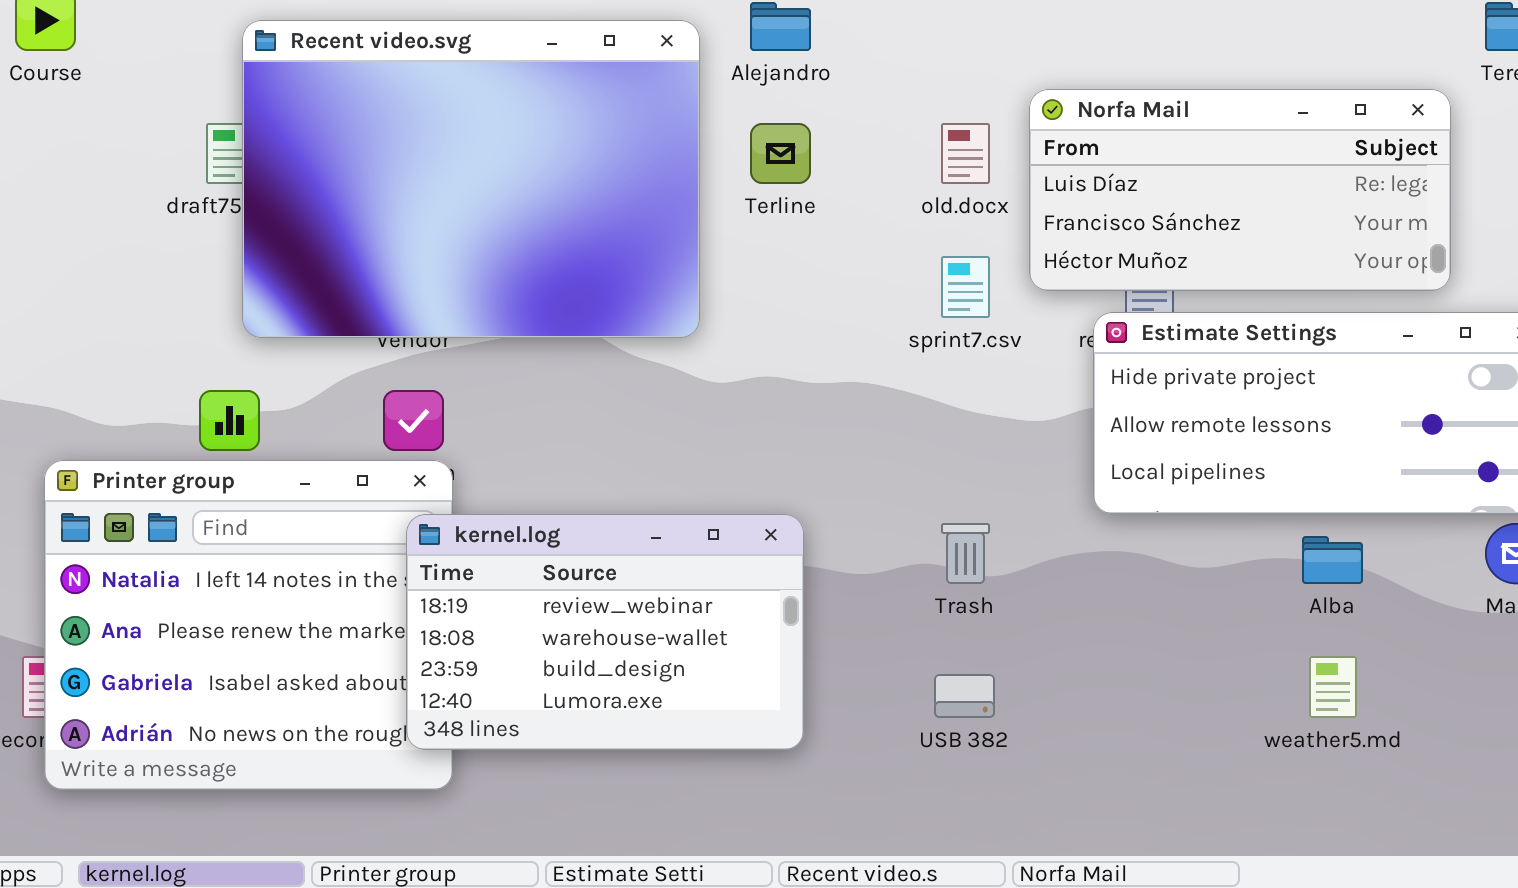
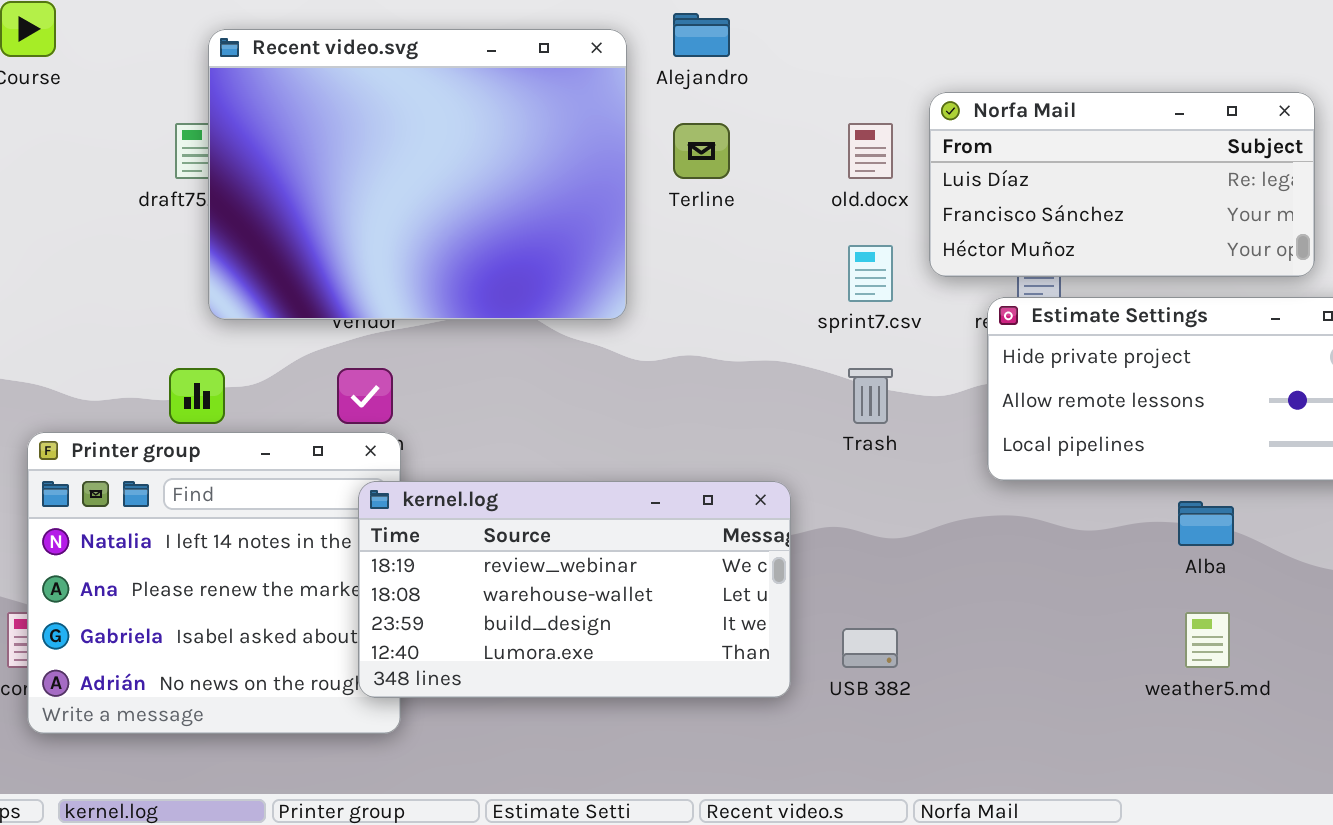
kernel.log: [406,514,804,750] -> [358,481,791,698], resized
Trash: [941,523,990,584] -> [848,368,893,424], moved

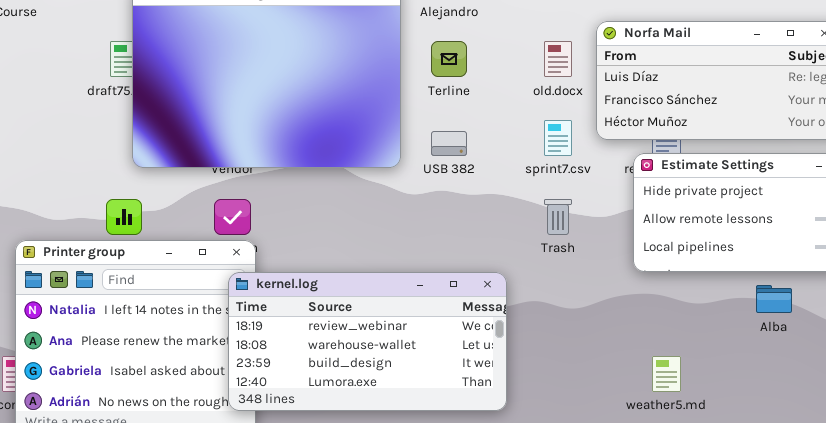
weather5.md: [1185,612,1230,668] -> [652,356,681,392], moved
USB 382: [842,628,898,668] -> [431,131,467,156], moved

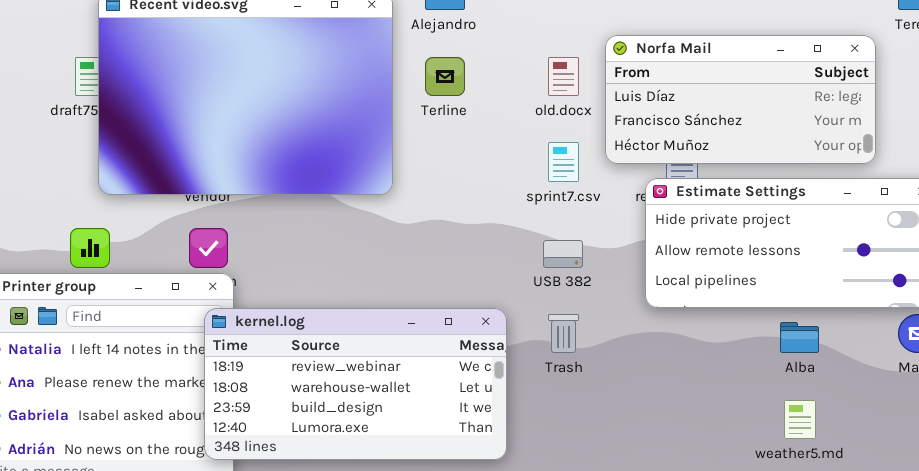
USB 382: [431,131,467,156] -> [543,240,583,268], moved
Trash: [544,199,572,235] -> [548,314,579,353], moved
weather5.md: [652,356,681,392] -> [784,400,816,439], moved

